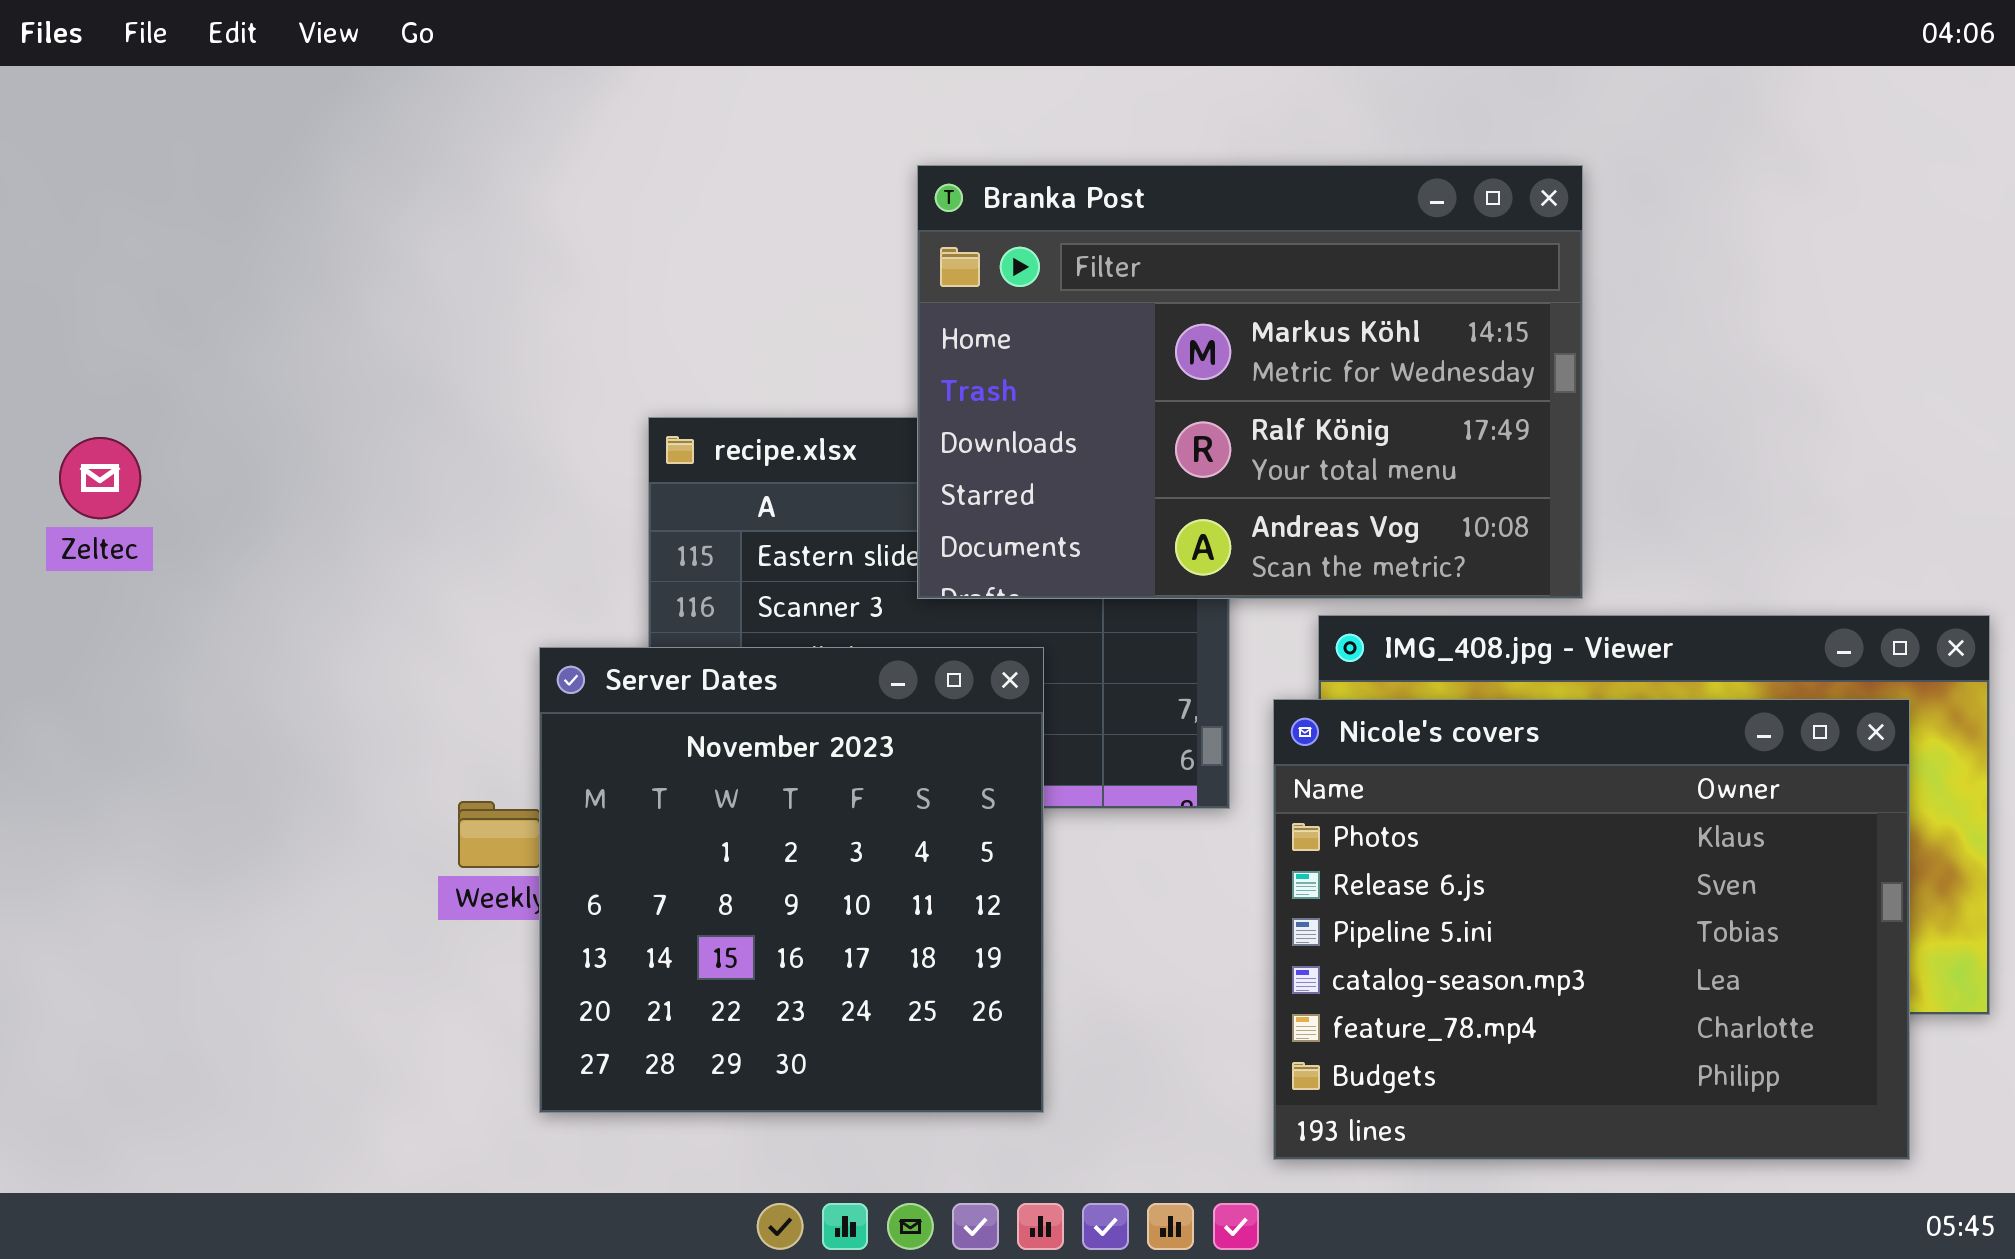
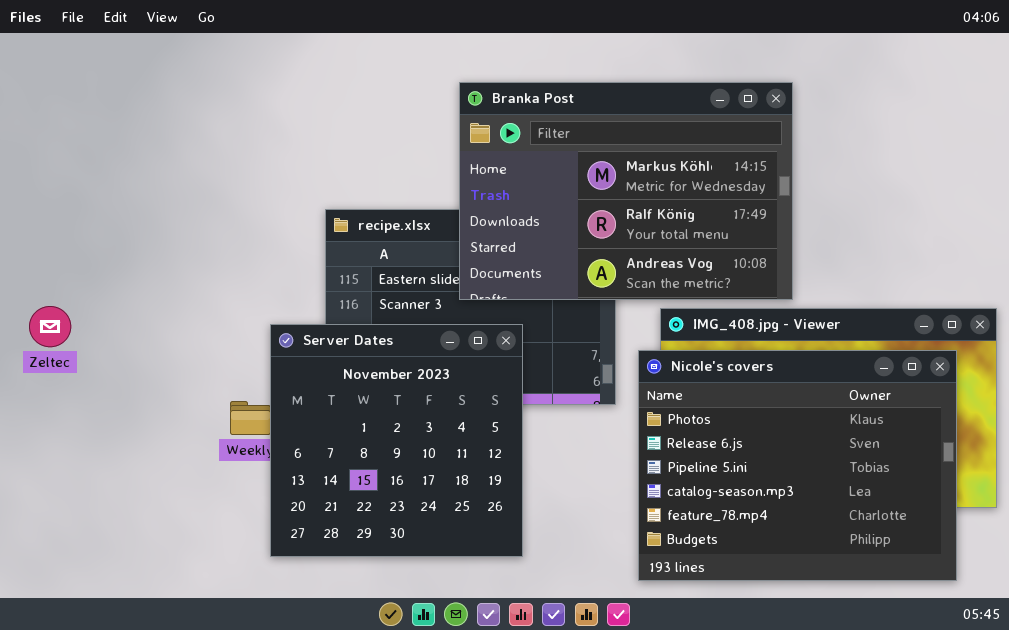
Zeltec: [59,437,141,519] -> [29,306,71,347], moved

